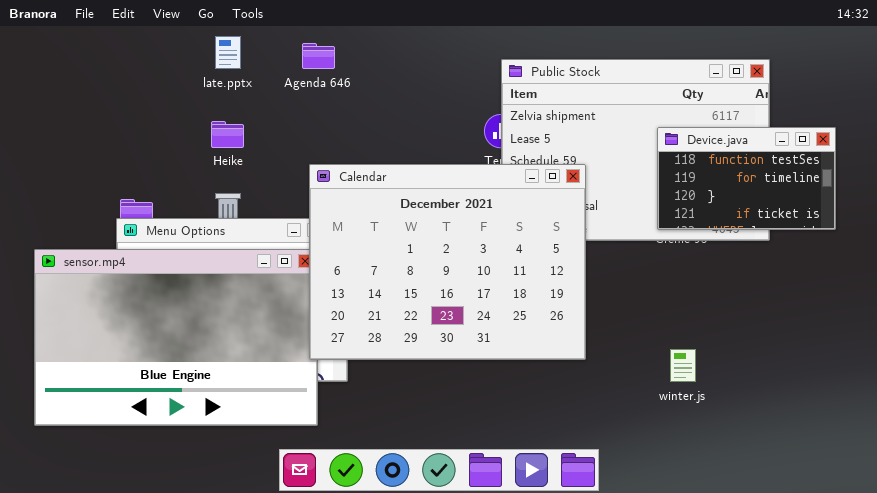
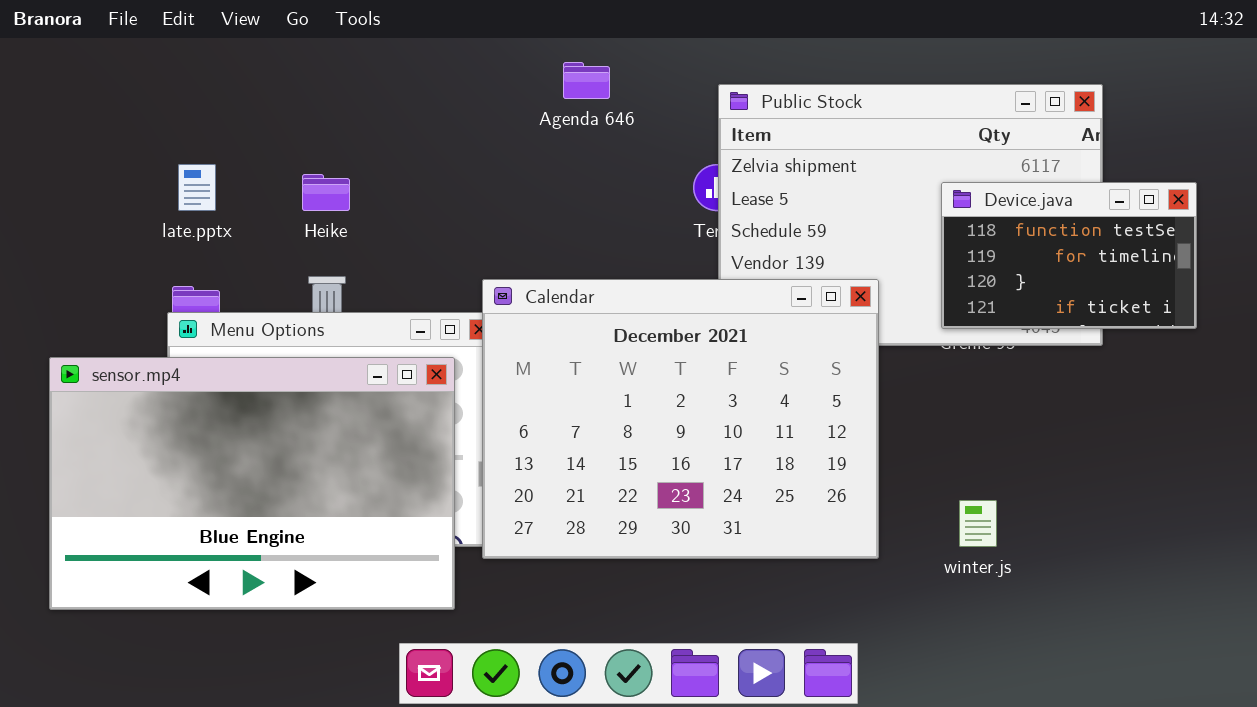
late.pptx: [215,36,241,69] -> [178,164,216,211], moved
Agenda 646: [302,43,335,69] -> [563,62,610,99], moved
Calendar: [309,164,586,360] -> [482,279,879,559], moved

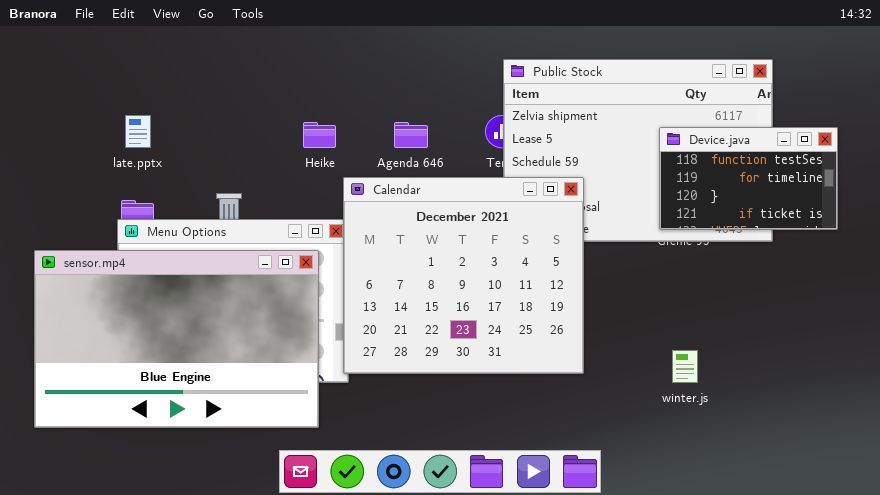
Agenda 646: [563,62,610,99] -> [394,122,428,148], moved
Heike: [302,174,350,211] -> [303,122,336,148], moved
Calendar: [482,279,879,559] -> [343,177,584,374], moved, resized

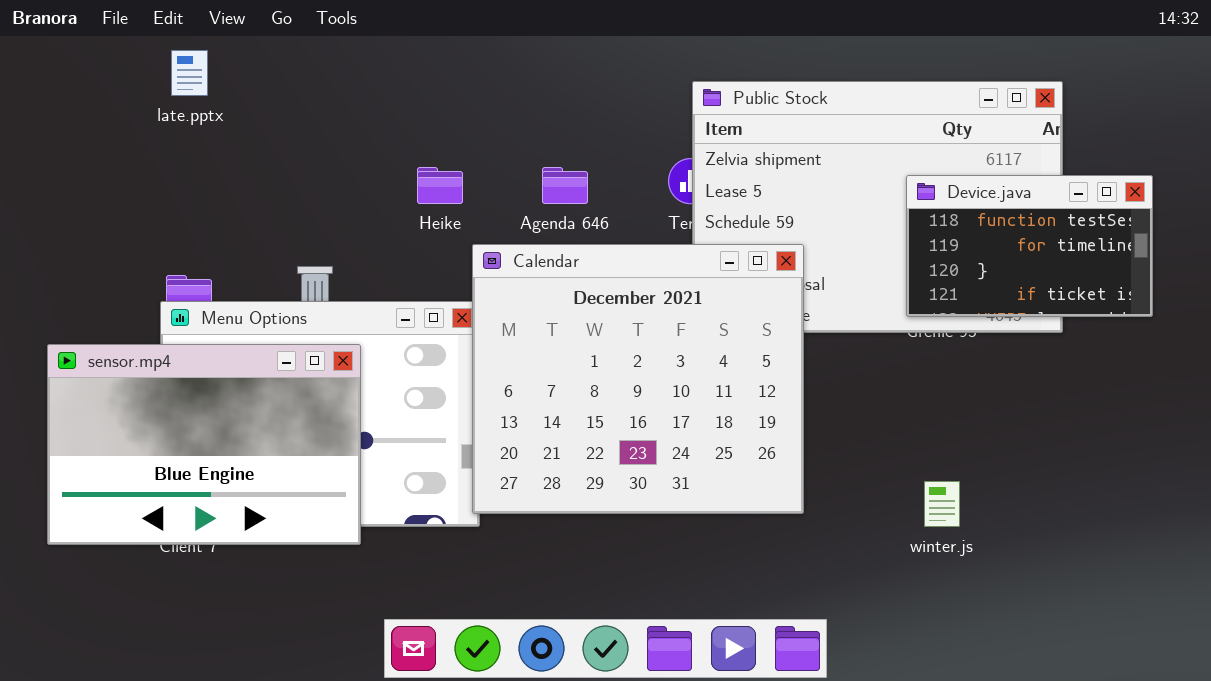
late.pptx: [125,115,151,148] -> [171,50,208,96], moved
sensor.mp4: [34,250,319,428] -> [47,344,361,545], resized

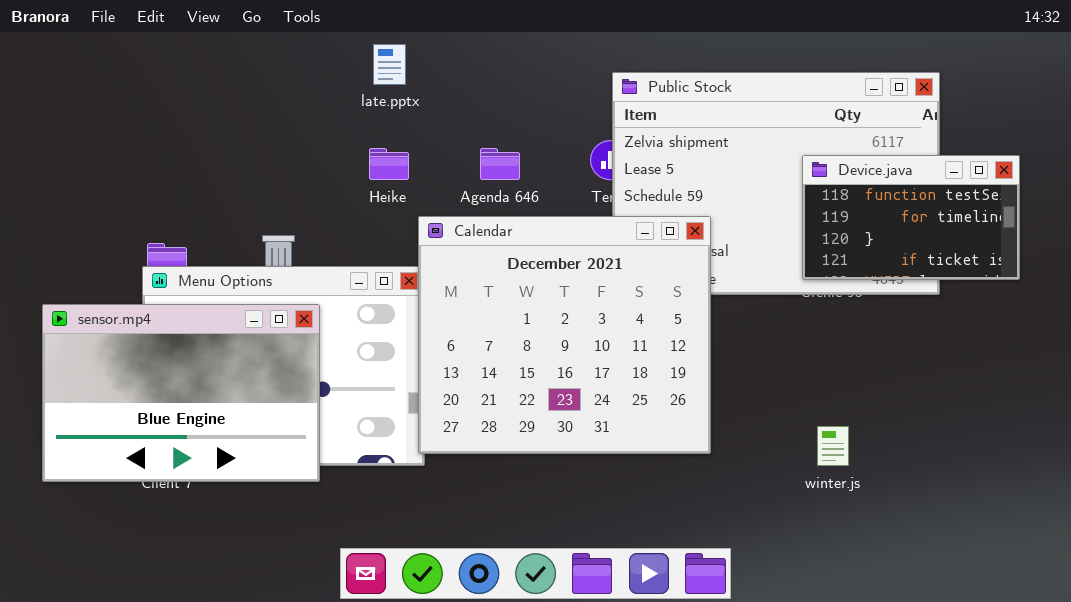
late.pptx: [171,50,208,96] -> [373,44,406,85], moved

